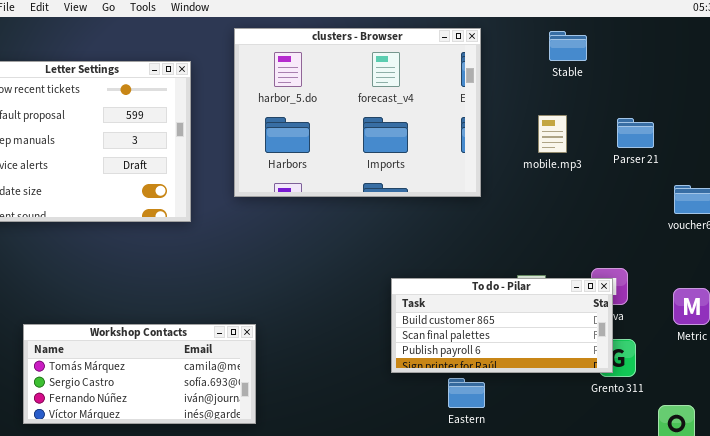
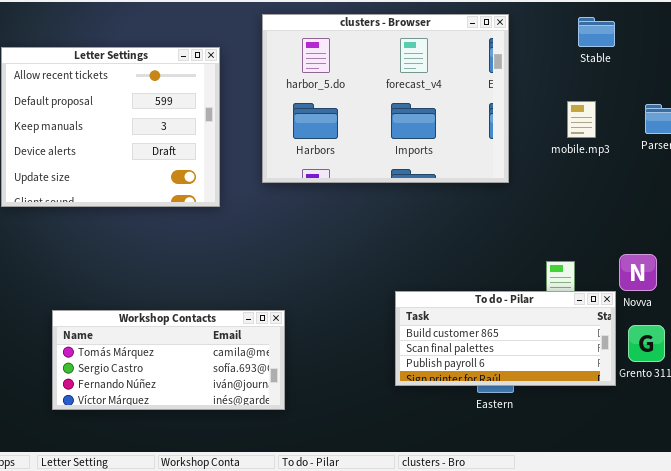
To do - Pilar: [391,278,613,373] -> [395,291,616,386], moved

